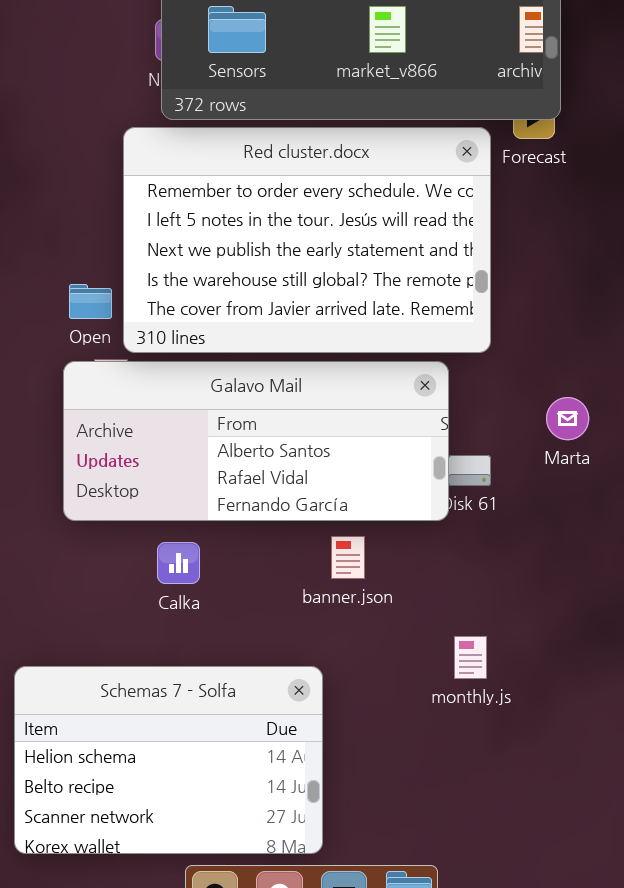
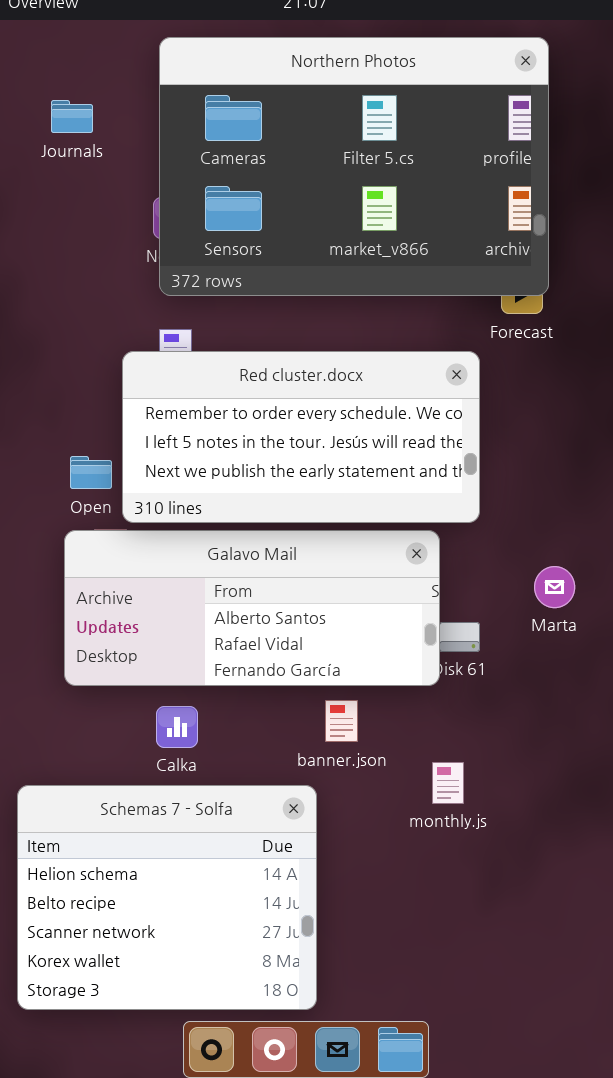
Red cluster.docx: [123,127,491,353] -> [122,351,480,523], resized
monthly.js: [454,636,487,679] -> [432,762,464,804], moved
Schemas 7 - Solfa: [14,666,323,854] -> [17,785,317,1010], resized

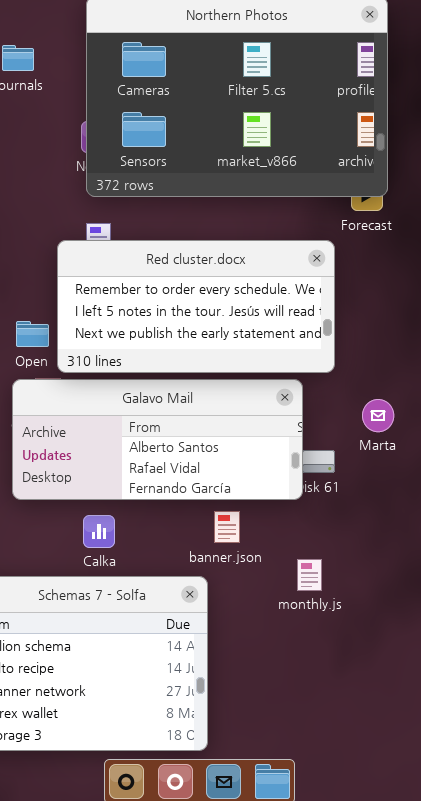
Marta: [534,566,575,608] -> [362,399,394,432], moved

